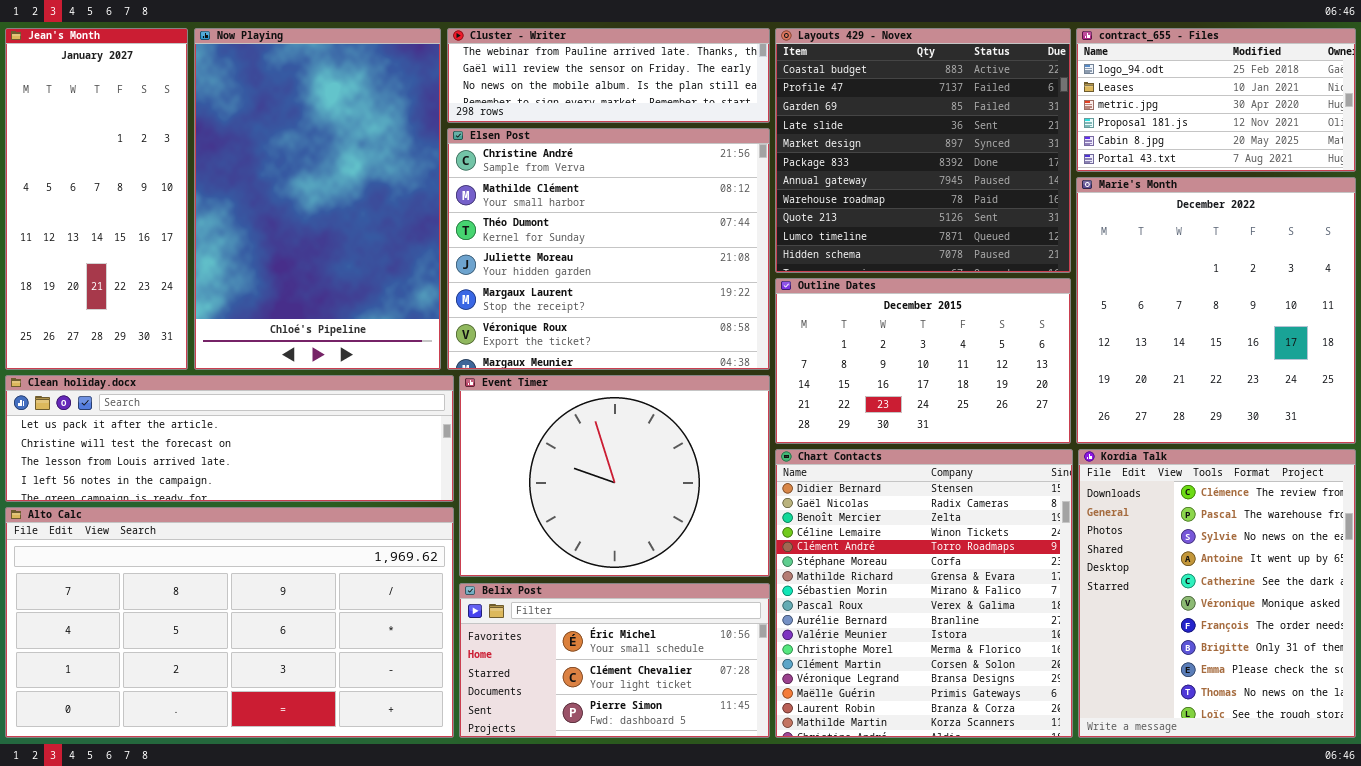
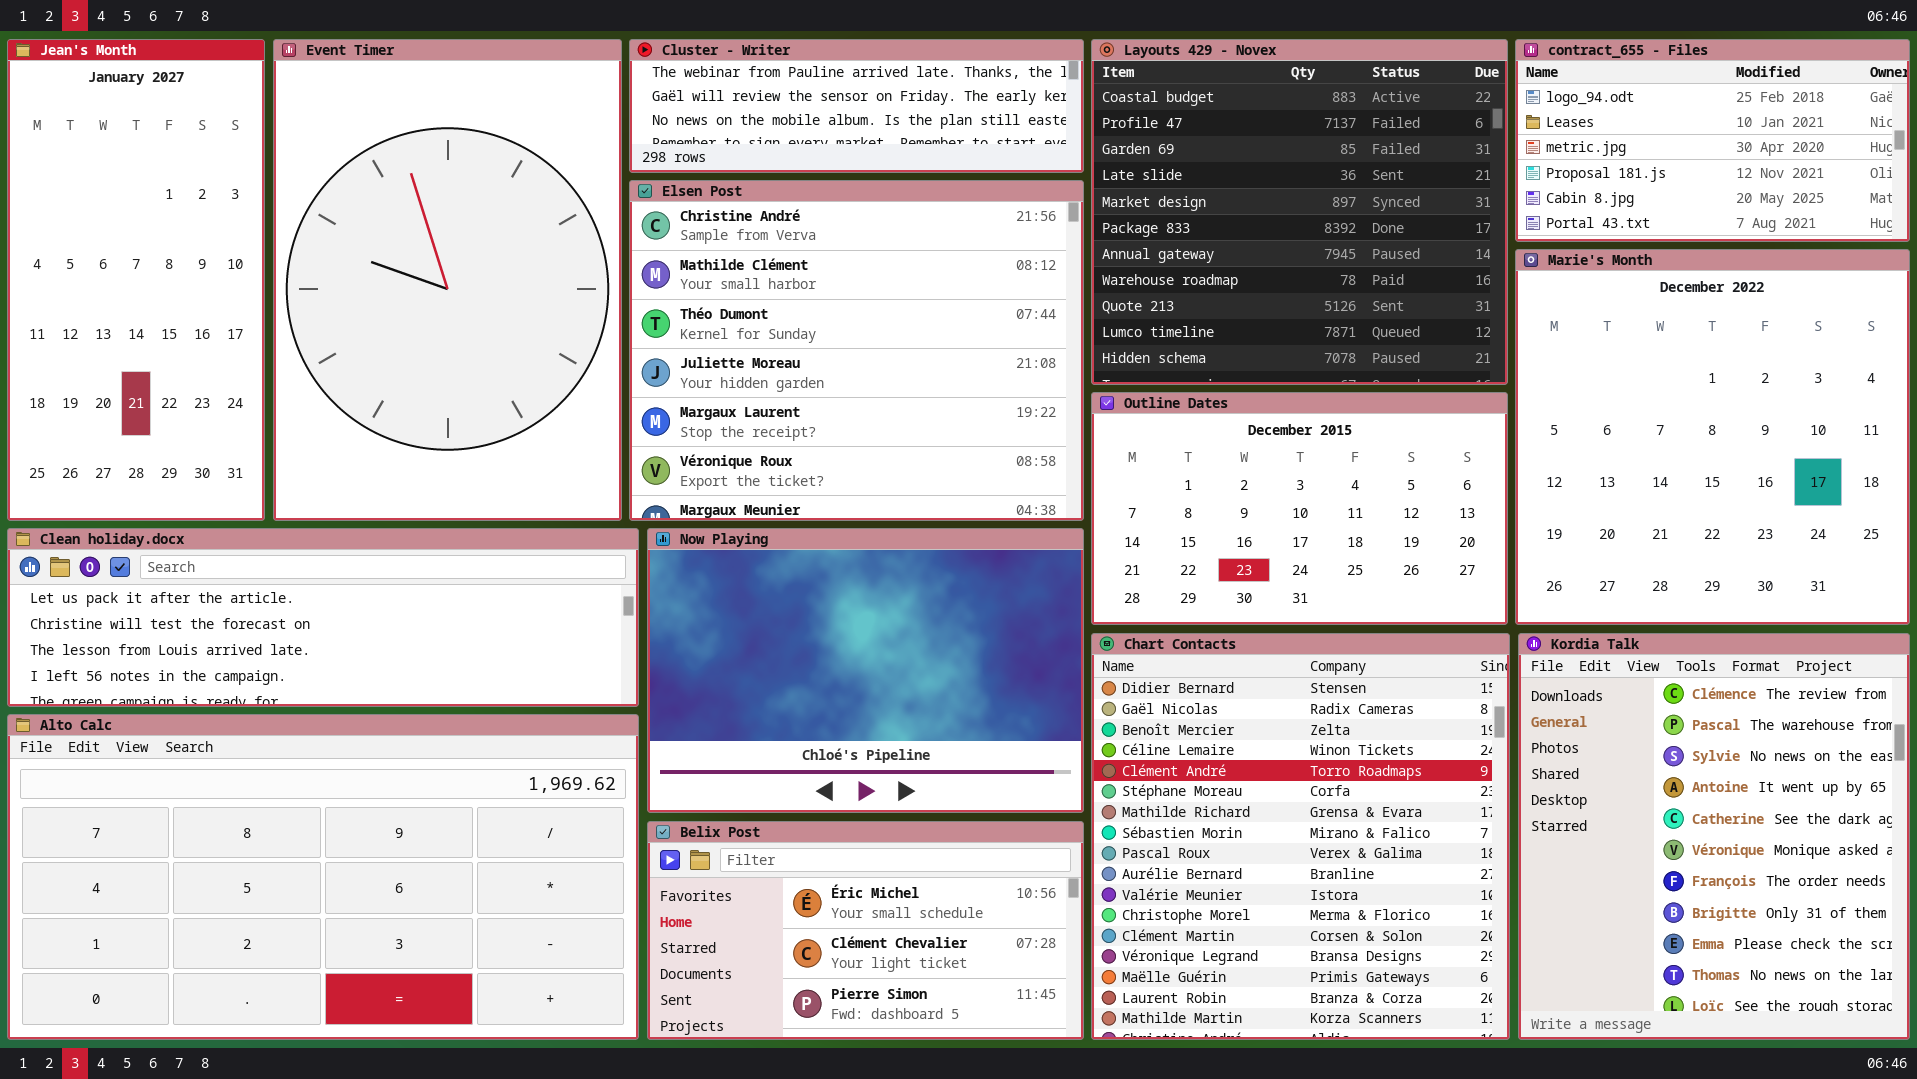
Now Playing: [194,28,441,370] -> [647,528,1084,813], moved, resized
Event Timer: [459,375,770,577] -> [273,39,622,521], moved, resized

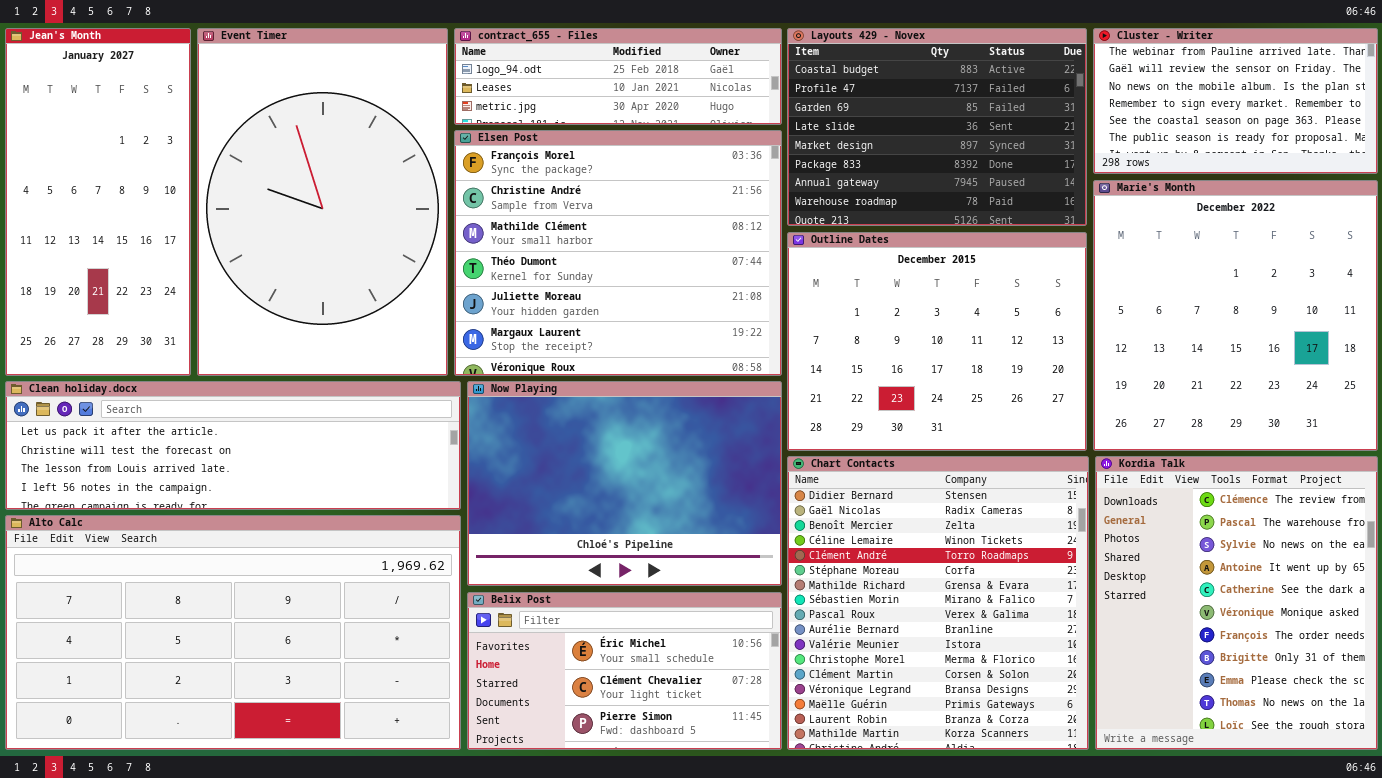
Cluster - Writer: [629,39,1084,173] -> [1093,28,1378,174], moved, resized
Layouts 429 - Novex: [1091,39,1508,385] -> [787,28,1087,226], resized
contract_655 - Files: [1515,39,1910,242] -> [454,28,782,125], moved, resized
Elsen Post: [629,180,1084,521] -> [454,130,782,376], scrolled up 1 row
Outline Dates: [1091,392,1508,625] -> [787,232,1087,451], resized

